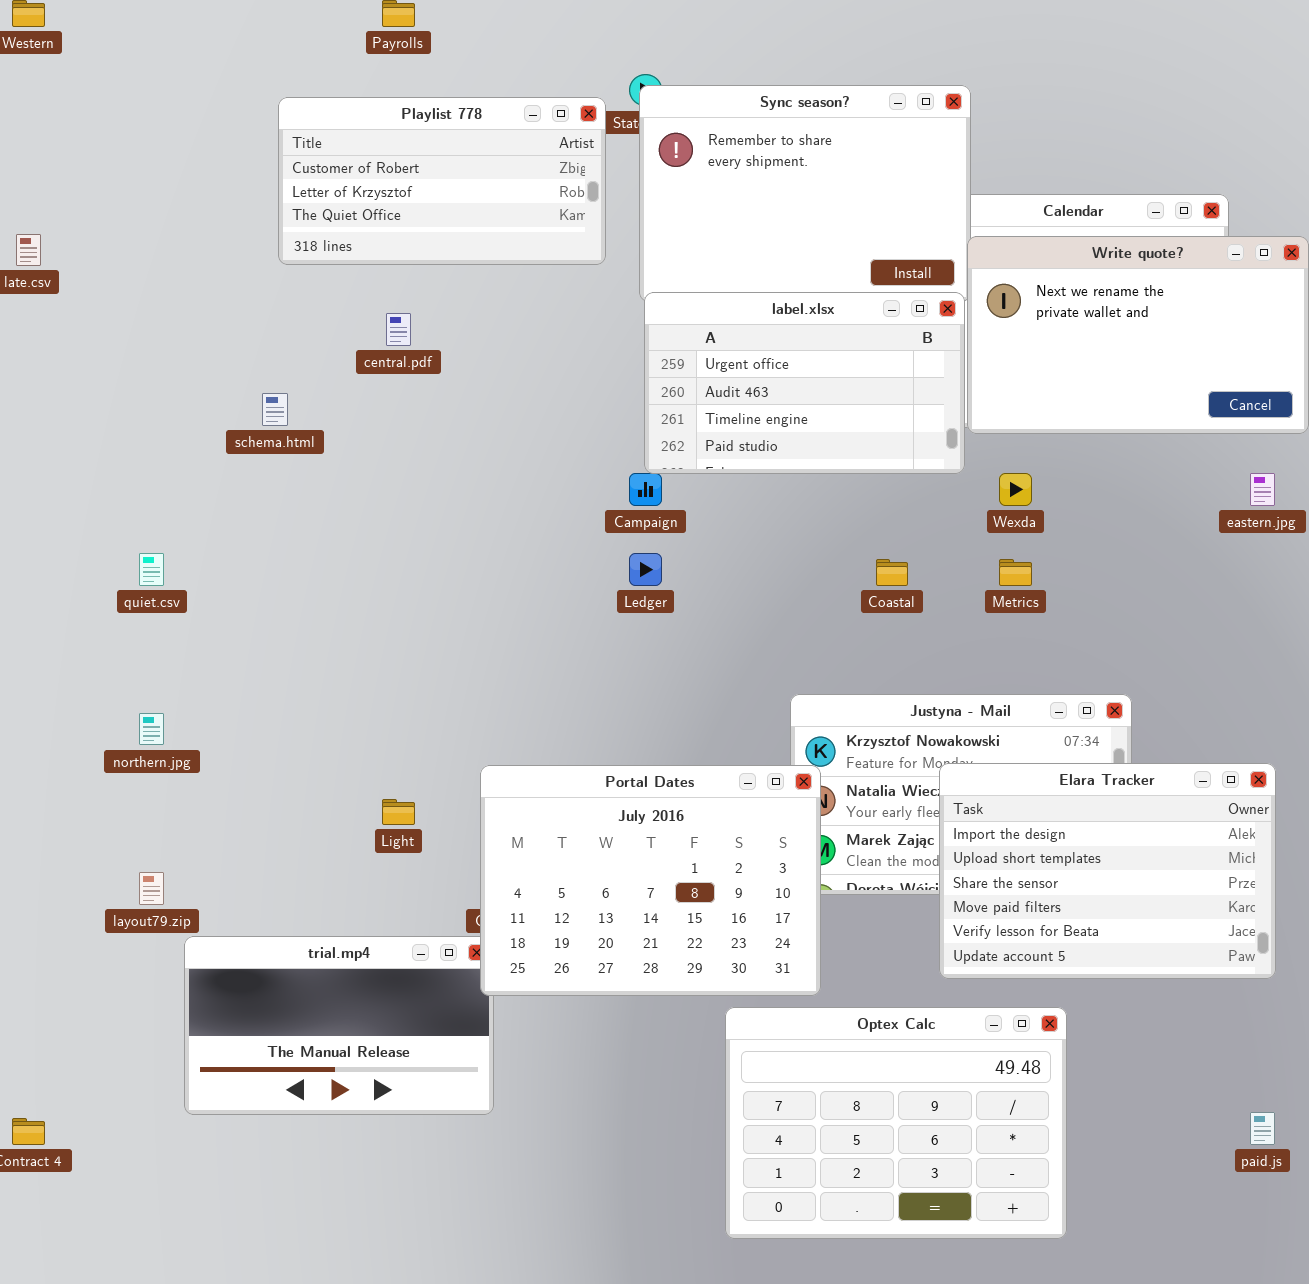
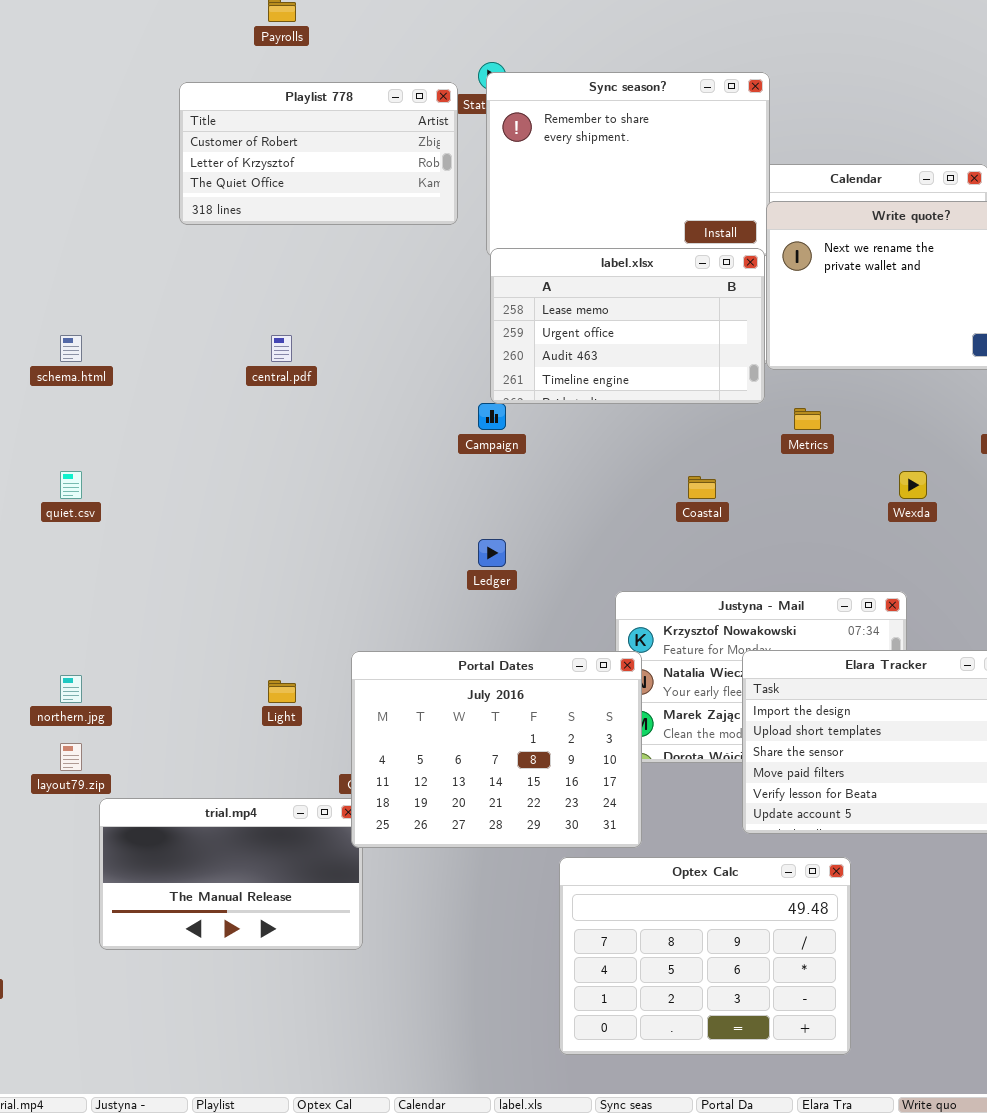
label.xlsx: [644,292,965,474] -> [490,248,765,404], scrolled up 1 row
central.pdf: [386,313,411,346] -> [271,335,292,362], moved
schema.html: [262,393,288,426] -> [60,335,82,362], moved
Wexda: [999,473,1032,506] -> [899,471,927,499], moved
Ledger: [629,553,662,586] -> [478,539,506,567], moved
Metrics: [999,559,1032,586] -> [794,408,821,430], moved
northern.jpg: [139,713,164,745] -> [60,675,82,703], moved

